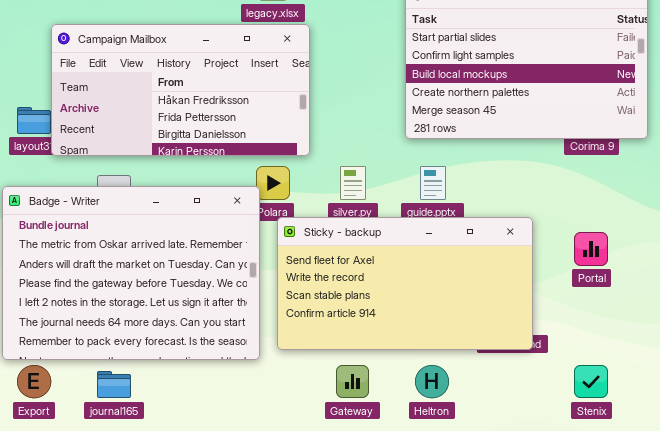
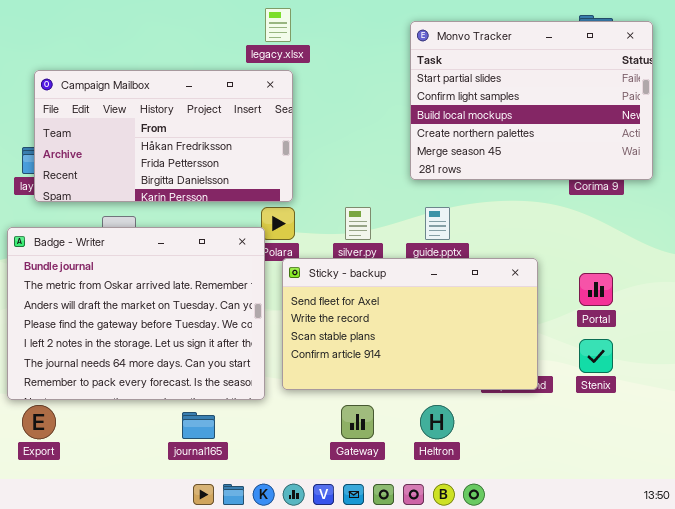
Campaign Mailbox: [51,24,310,156] -> [34,70,293,202], moved
Stenix: [574,365,608,398] -> [579,339,613,373], moved
journal165: [97,371,131,398] -> [182,412,215,439], moved

